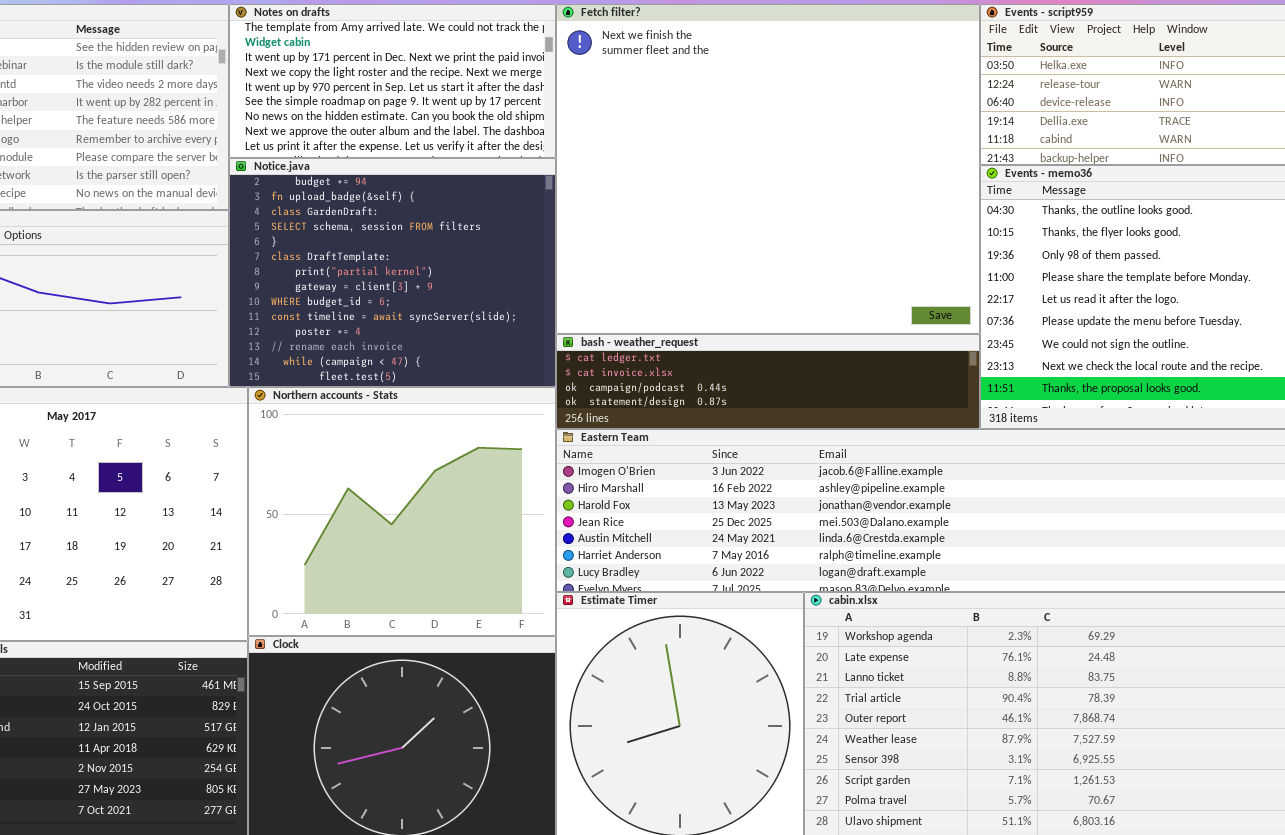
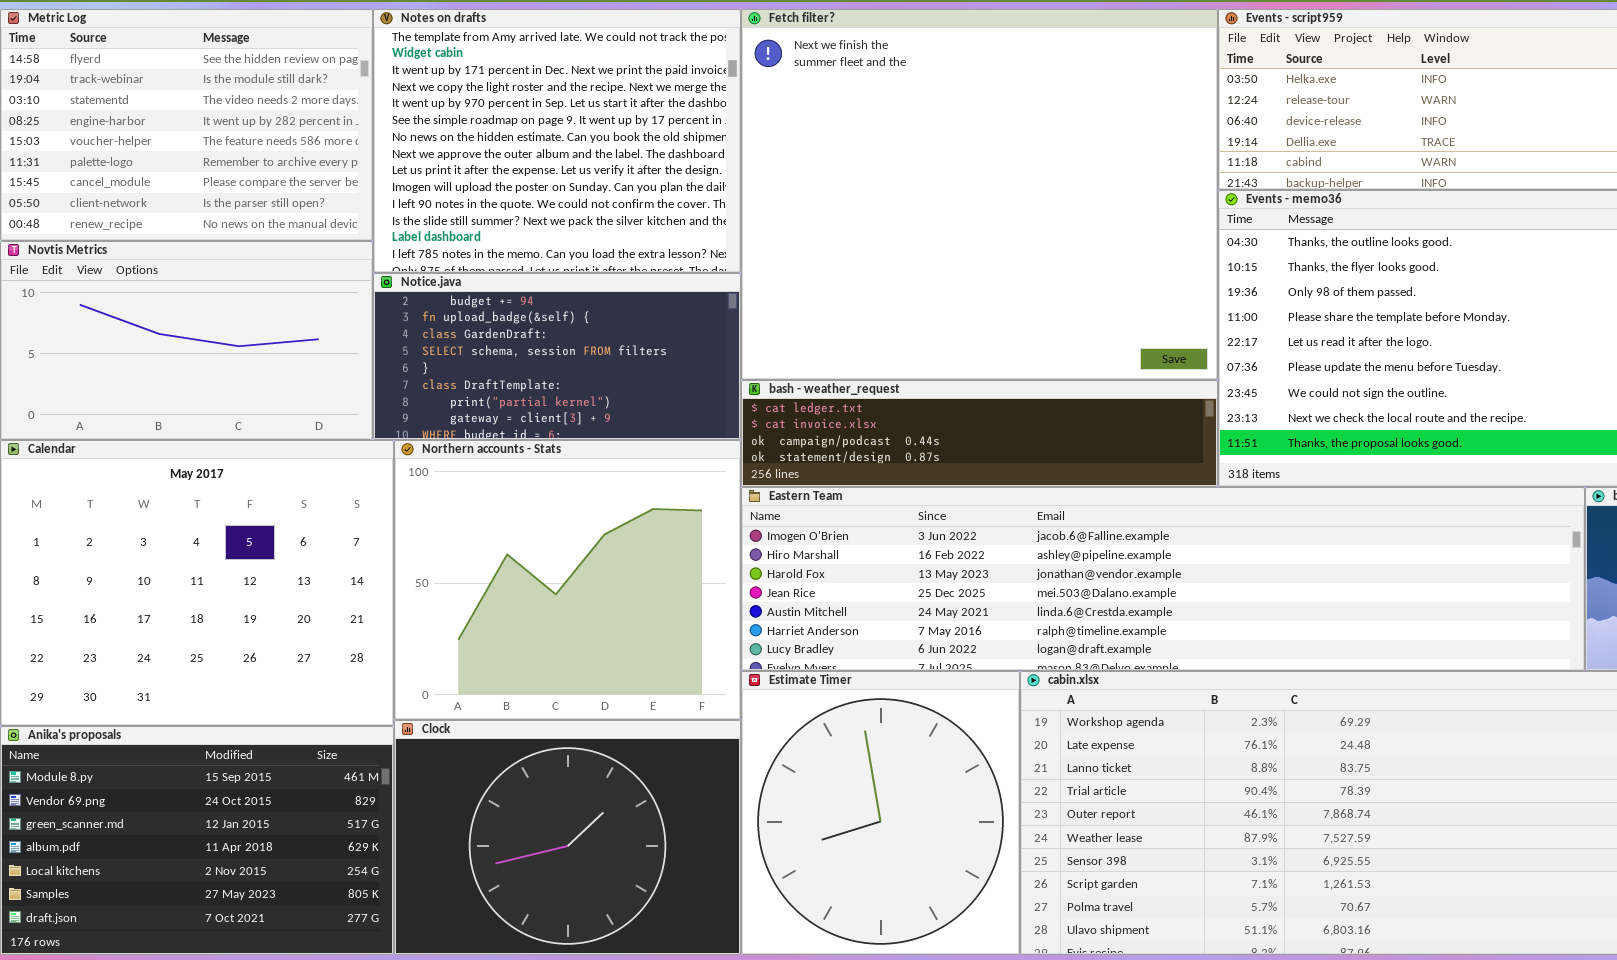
Notes on drafts: [229,4,556,158] -> [373,9,741,273], resized
Notice.java: [229,158,556,387] -> [373,273,741,440], resized

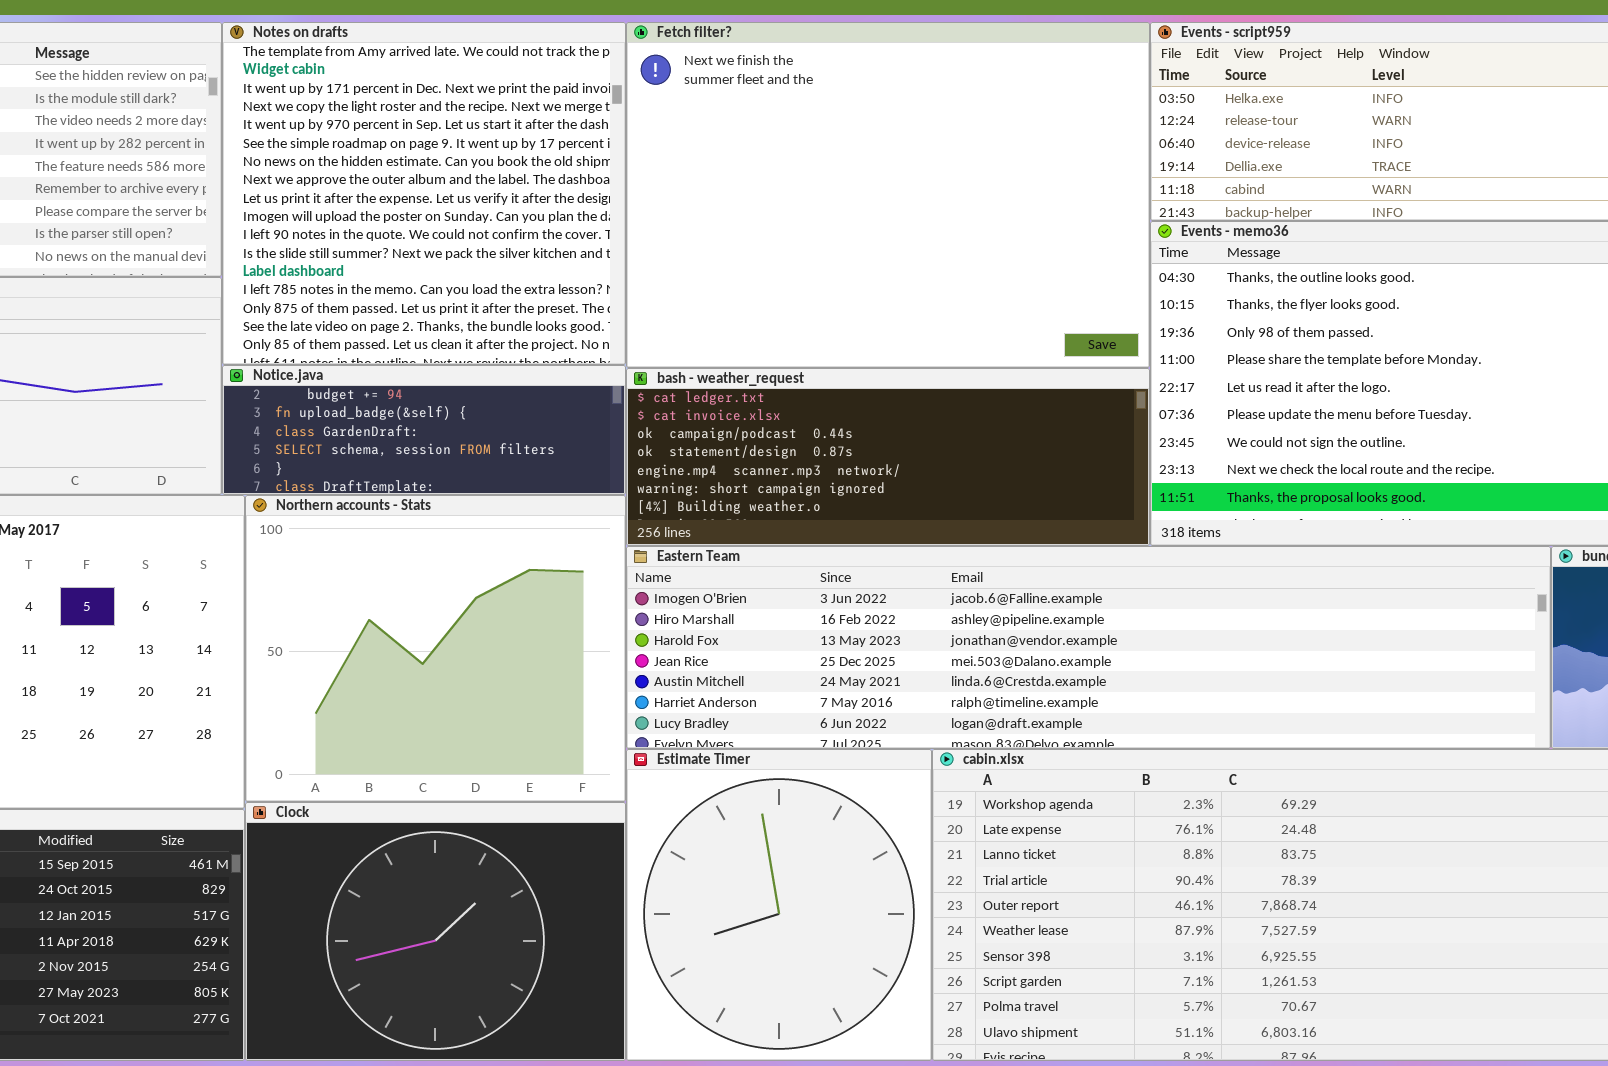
Notes on drafts: [373,9,741,273] -> [222,22,626,365], resized
Fetch filter?: [741,9,1218,380] -> [626,22,1150,368], resized
Notice.java: [373,273,741,440] -> [222,365,626,495], resized
bash - weather_request: [741,380,1218,487] -> [626,368,1150,546], resized

